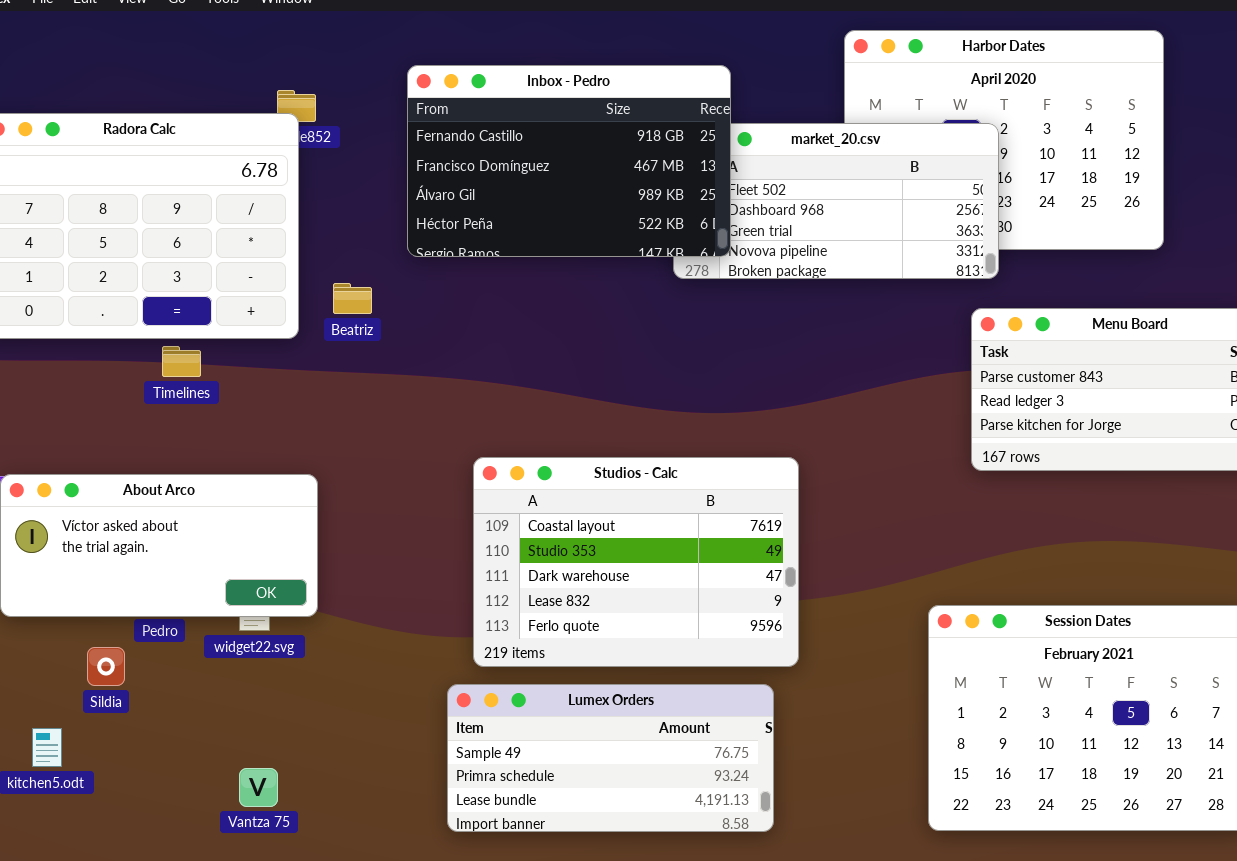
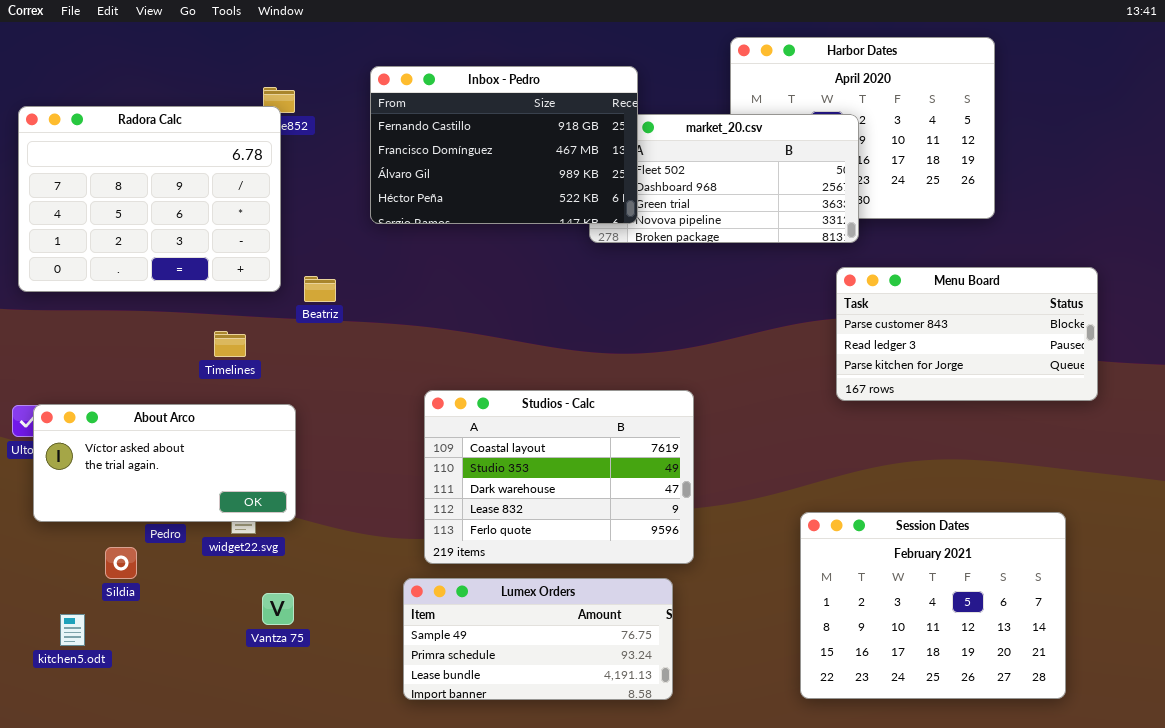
Beatriz: [333,283,372,314] -> [304,276,336,302], moved
Timelines: [162,346,201,377] -> [214,331,246,357], moved
Vantza 75: [239,768,278,807] -> [262,593,294,625], moved

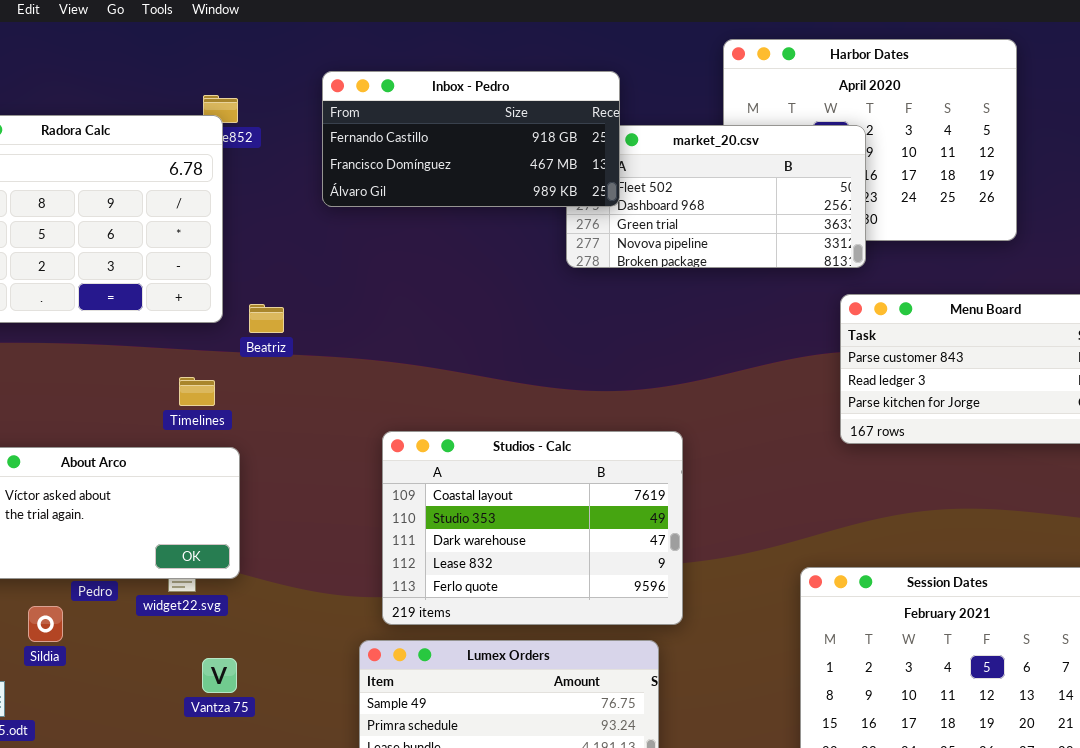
Inbox - Pedro: [370,66,638,224] -> [322,71,620,207], resized
Timelines: [214,331,246,357] -> [179,377,215,406], moved

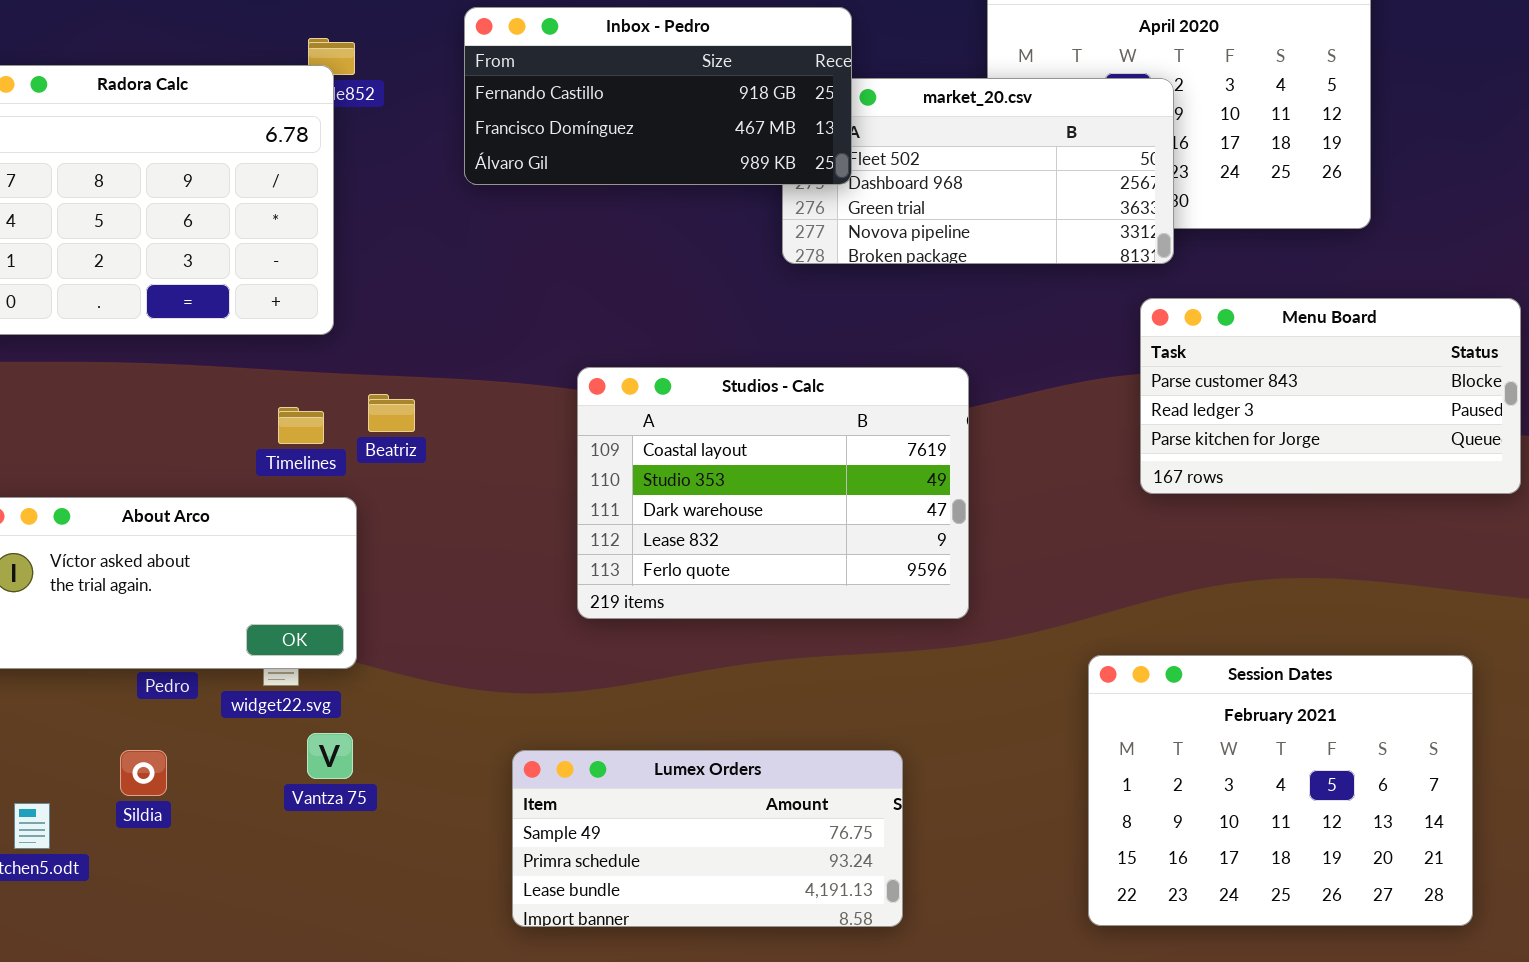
Beatriz: [249,304,284,333] -> [368,394,415,432], moved
Studios - Calc: [382,431,683,625] -> [577,367,969,619], moved
Sildia: [28,606,63,642] -> [120,750,167,796], moved
Vantza 75: [202,658,237,693] -> [307,733,353,779], moved

